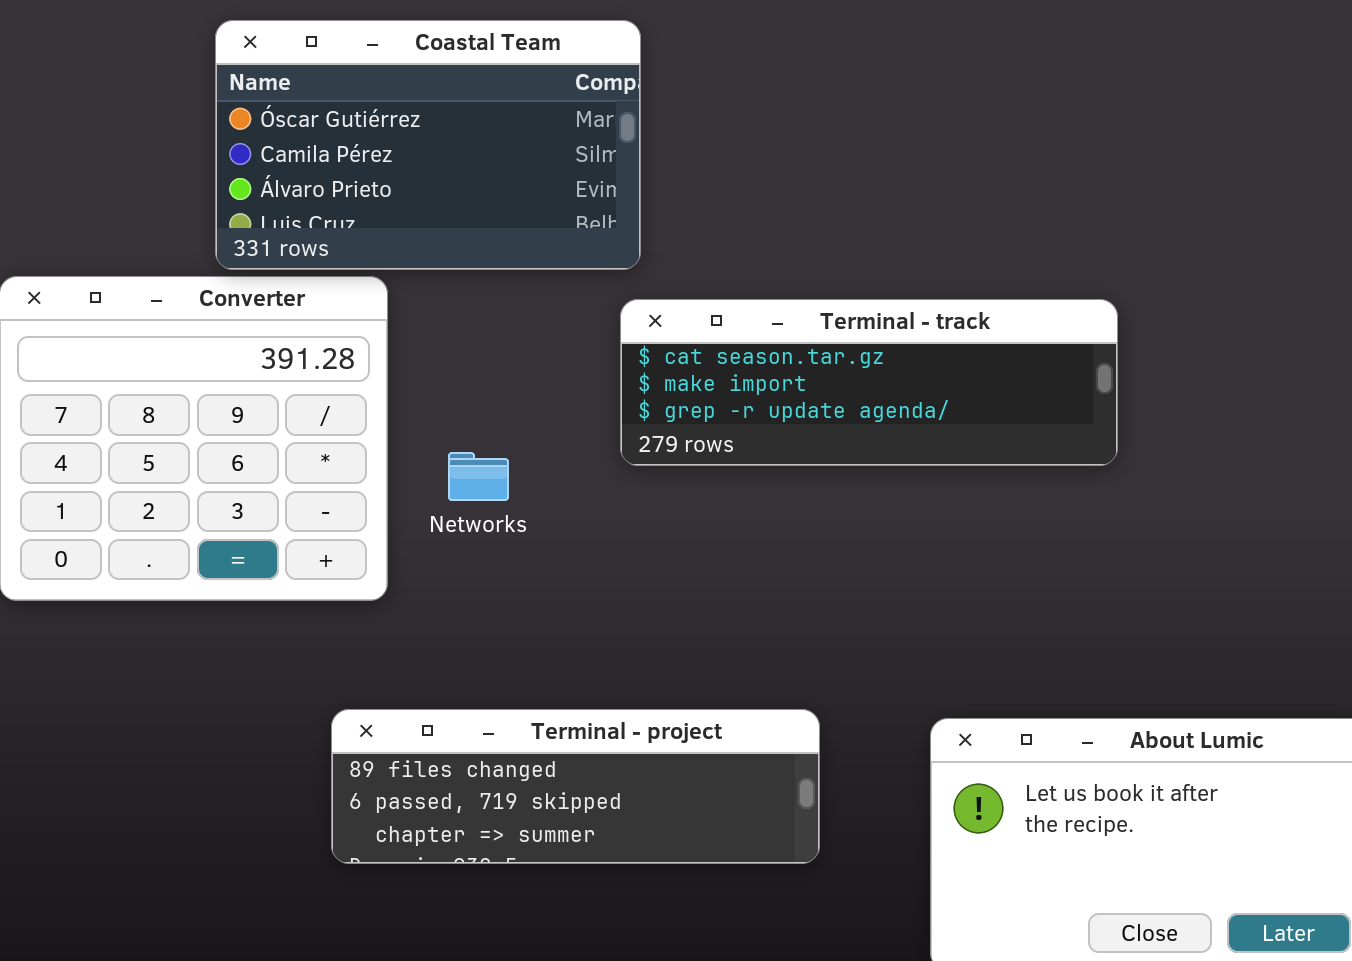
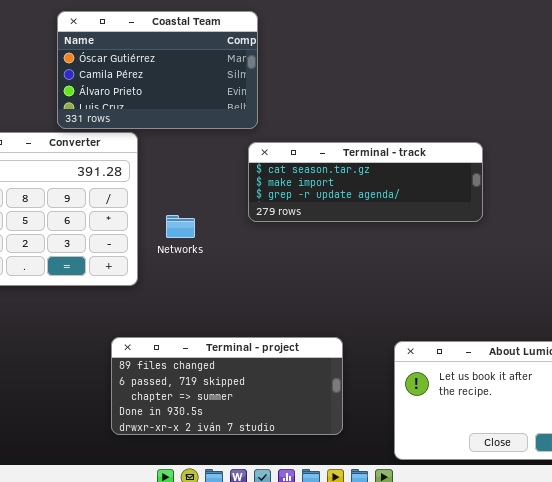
Terminal - project: [331,709,820,864] -> [111,337,343,435], resized

